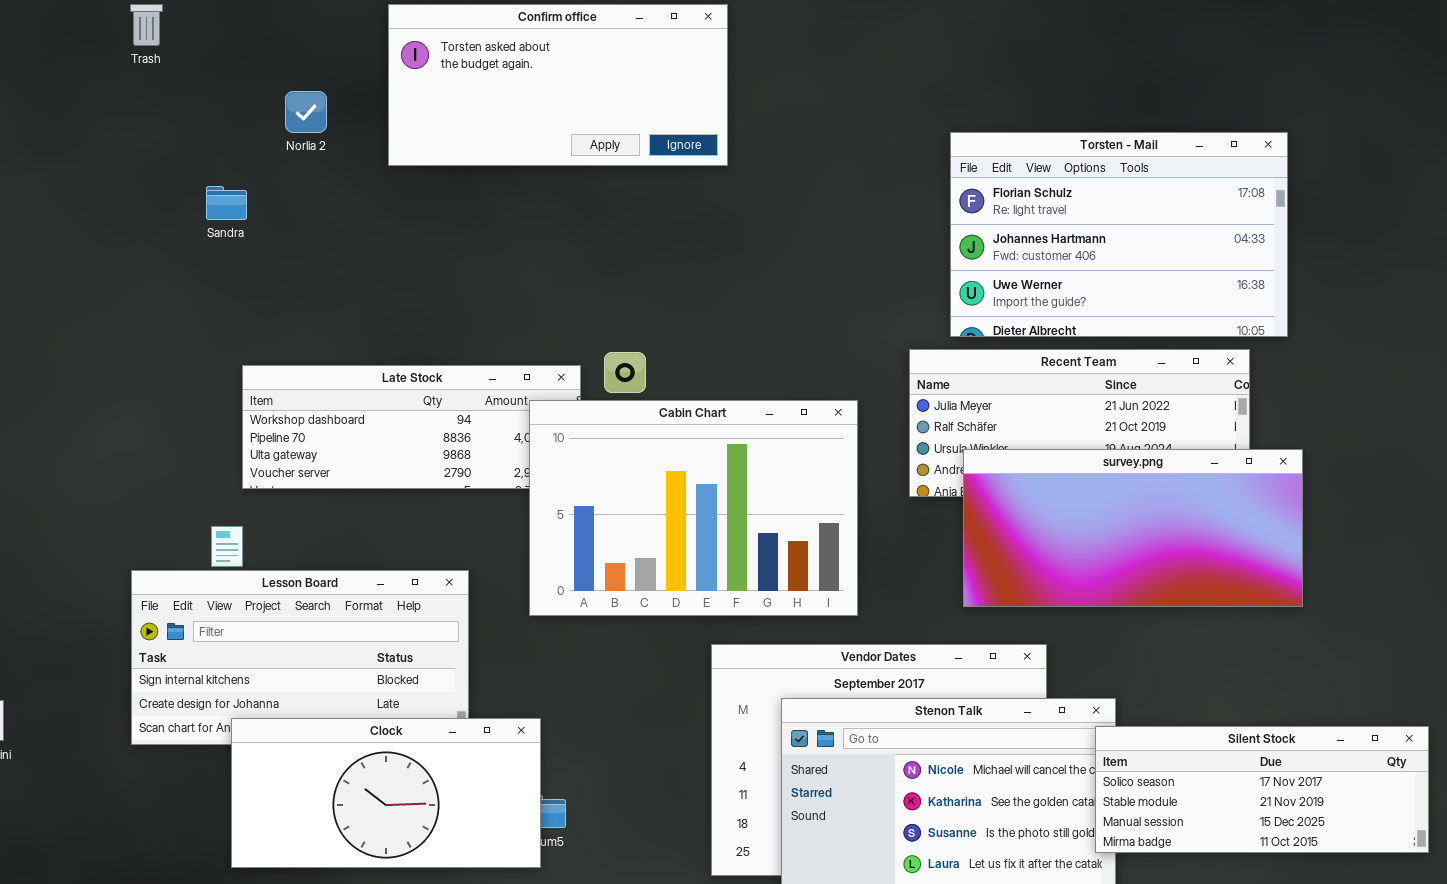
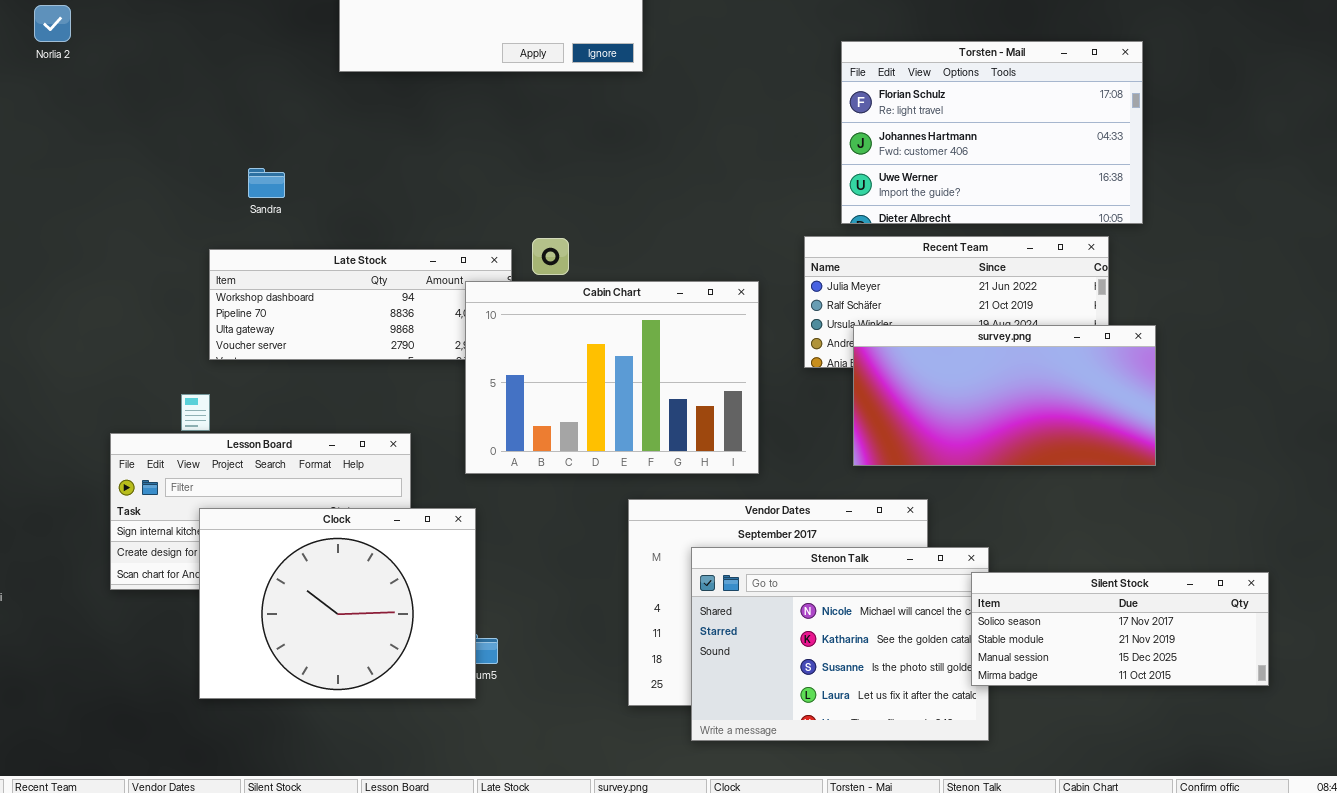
Norlia 2: [285,91,327,133] -> [34,5,71,42], moved
Sandra: [206,186,247,220] -> [248,168,285,198], moved
Clock: [231,718,541,868] -> [199,508,476,699], resized

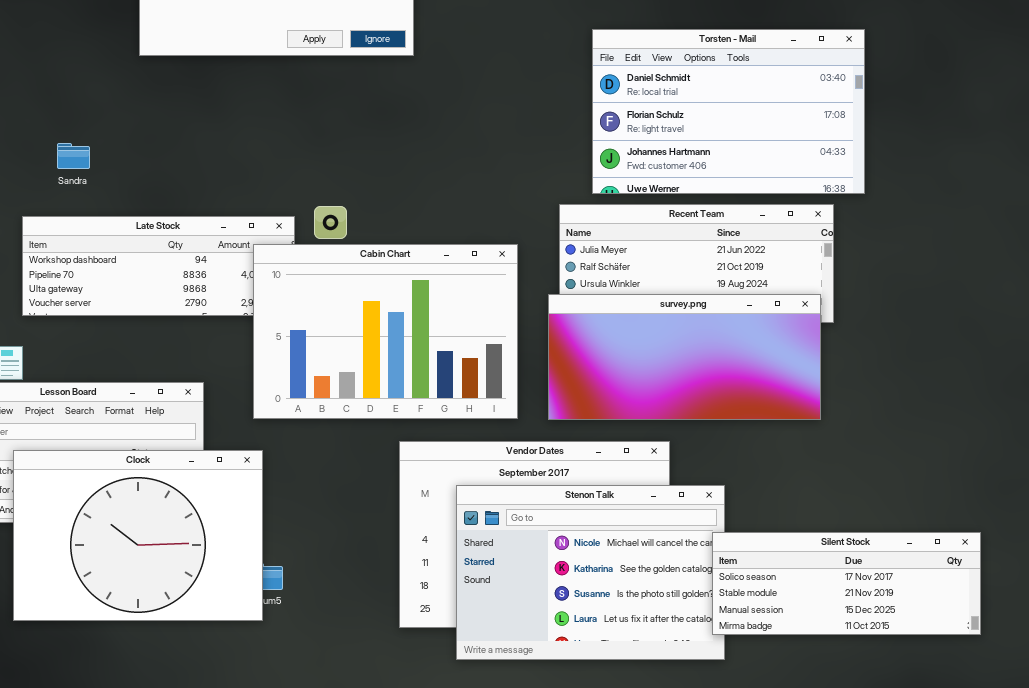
Torsten - Mail: [841,41,1143,224] -> [592,29,865,194], scrolled up 1 row
survey.png: [853,325,1156,466] -> [548,294,821,420], moved
Silent Stock: [971,572,1269,686] -> [712,532,981,635], moved

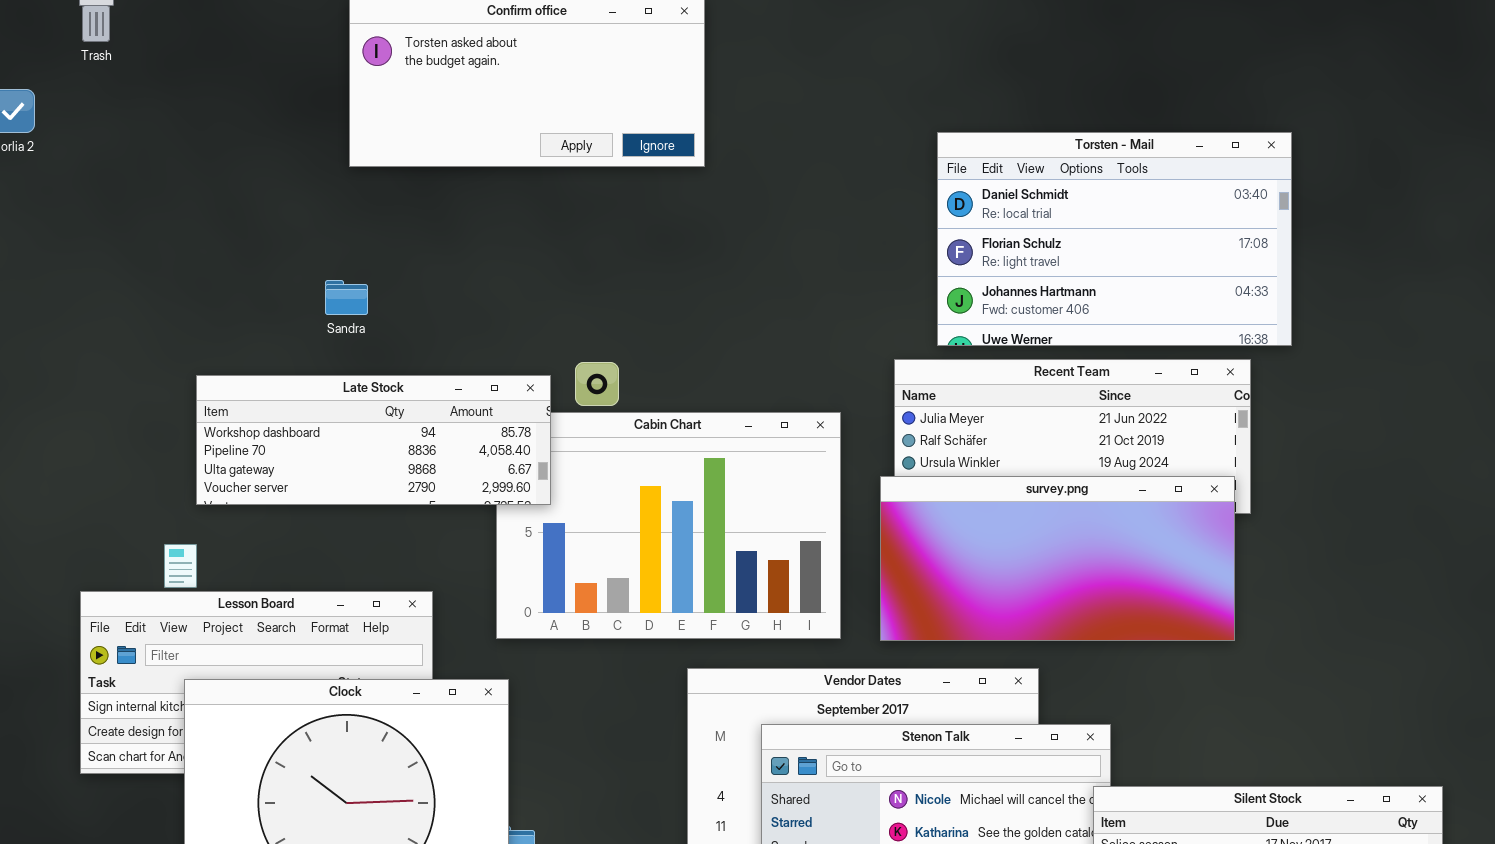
Sandra: [57,143,90,169] -> [325,280,368,315], moved
Late Stock: [22,216,295,316] -> [196,375,551,505], raised

